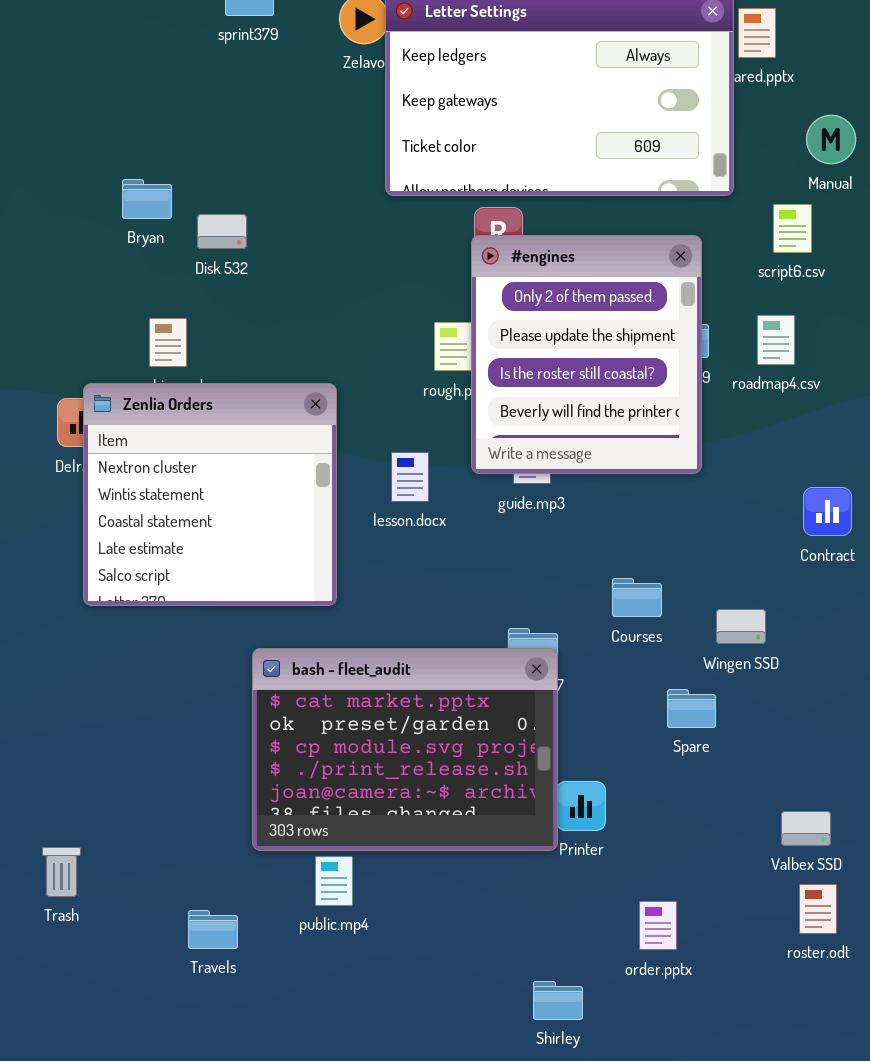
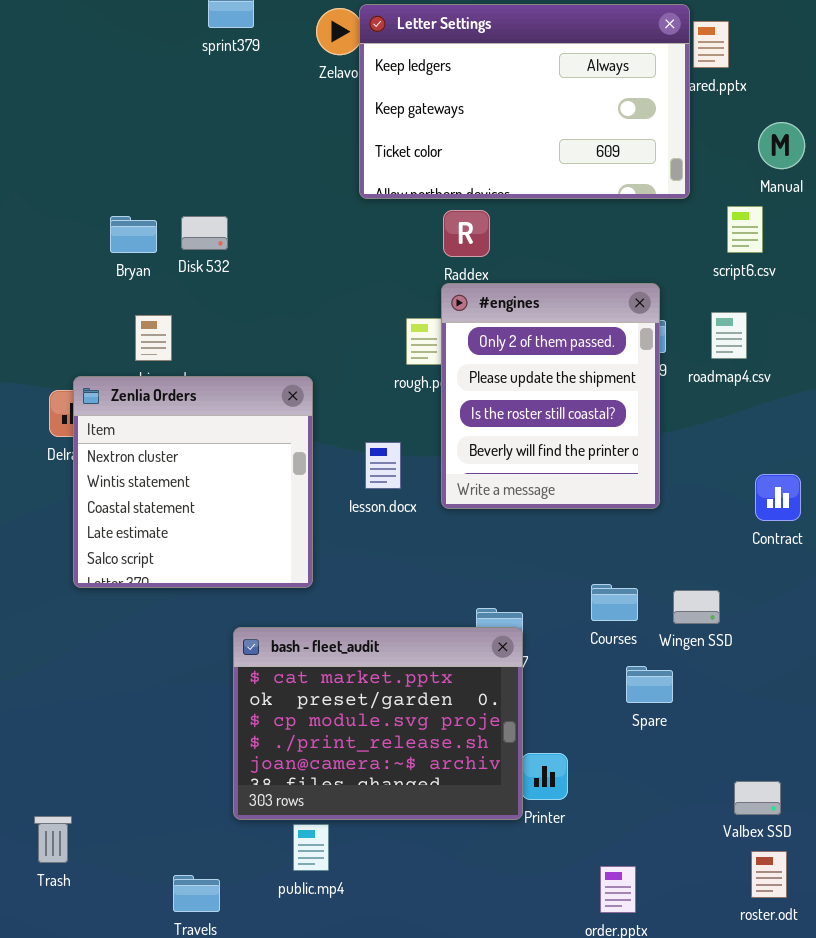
Bryan: [122,179,172,219] -> [110,216,157,253], moved
#engines: [471,235,702,474] -> [441,283,660,509], moved
Courses: [612,578,662,617] -> [591,584,638,621], moved

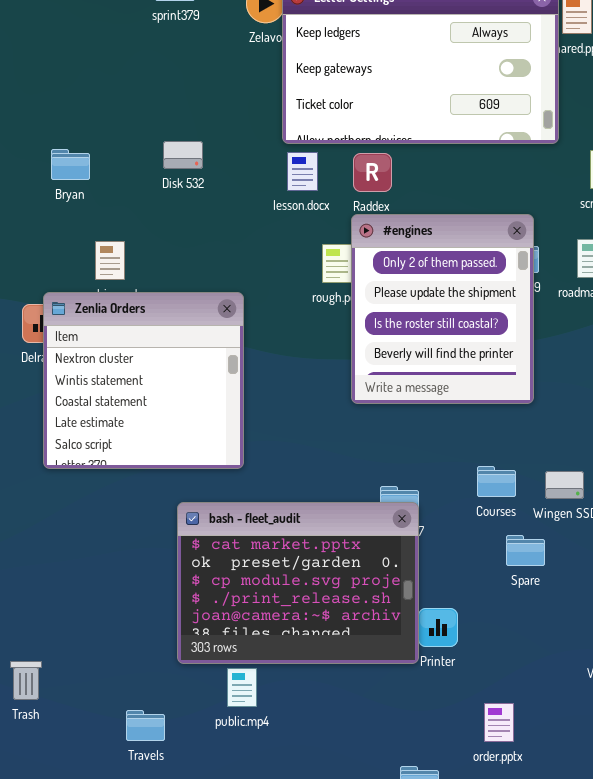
Bryan: [110,216,157,253] -> [51,149,90,180], moved
Disk 532: [181,216,228,250] -> [163,141,203,169], moved
lesson.docx: [365,442,401,489] -> [287,152,318,191], moved

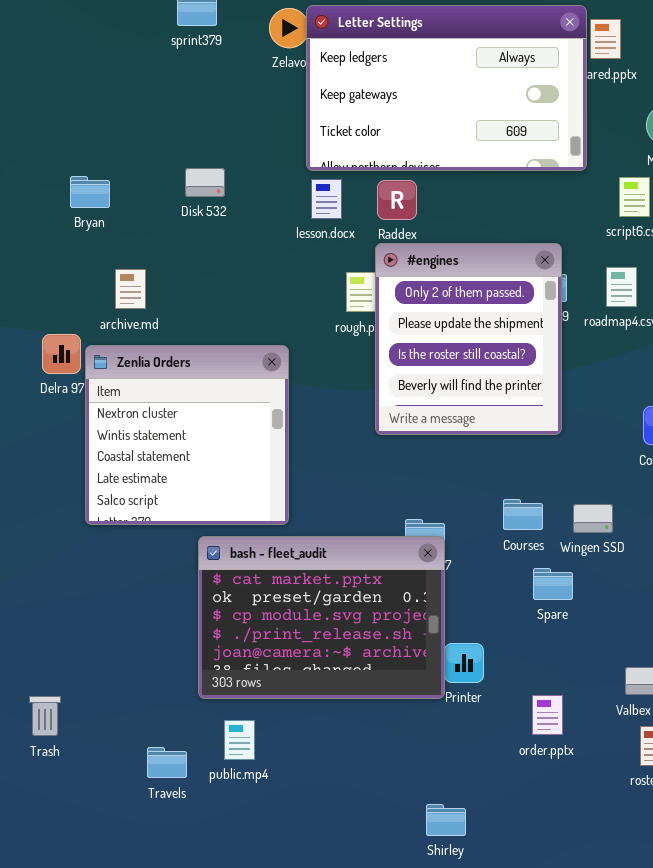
Zenlia Orders: [43,292,244,469] -> [85,345,289,525], moved
public.mp4: [227,668,257,707] -> [224,720,255,760], moved
order.pptx: [484,703,514,742] -> [532,695,563,735], moved

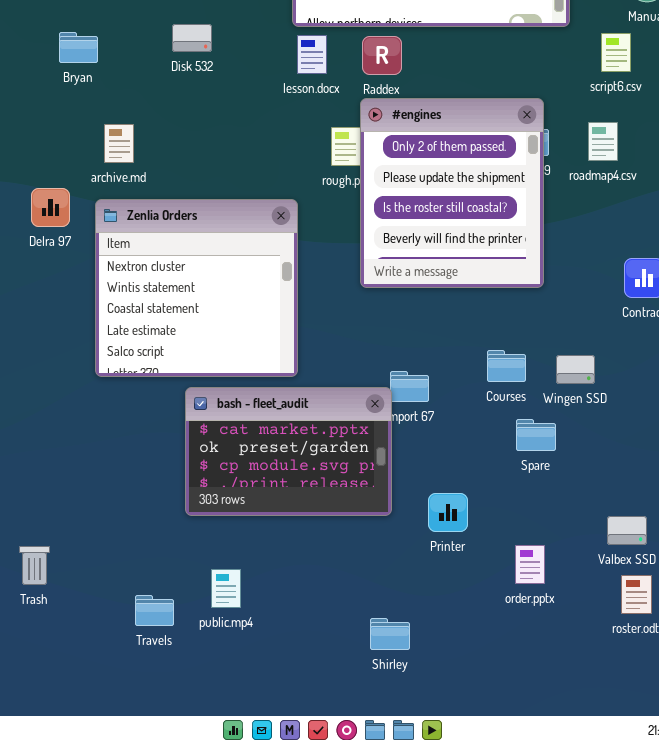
Zenlia Orders: [85,345,289,525] -> [95,199,298,377], moved
bash - fleet_audit: [198,536,445,699] -> [185,387,392,516], resized
Shirley: [426,804,466,836] -> [370,618,410,650], moved

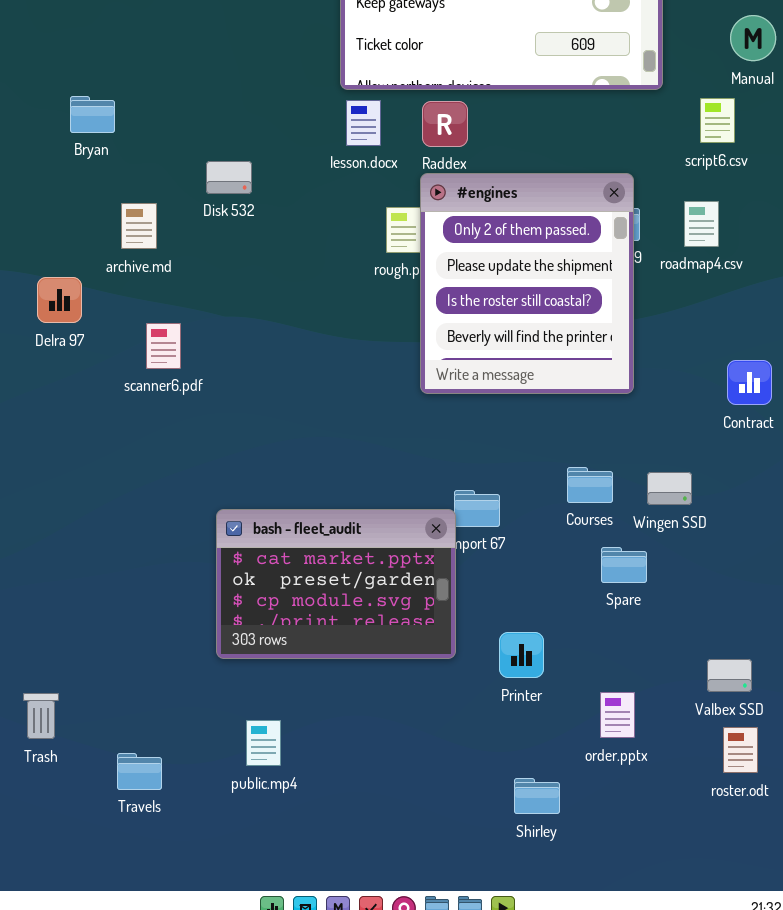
Disk 532: [172,24,212,52] -> [206,161,252,194], moved
Zenlia Orders: [95,199,298,377] -> none, closed
Travels: [135,595,174,626] -> [117,753,162,790], moved
Shirley: [370,618,410,650] -> [514,778,560,814], moved

